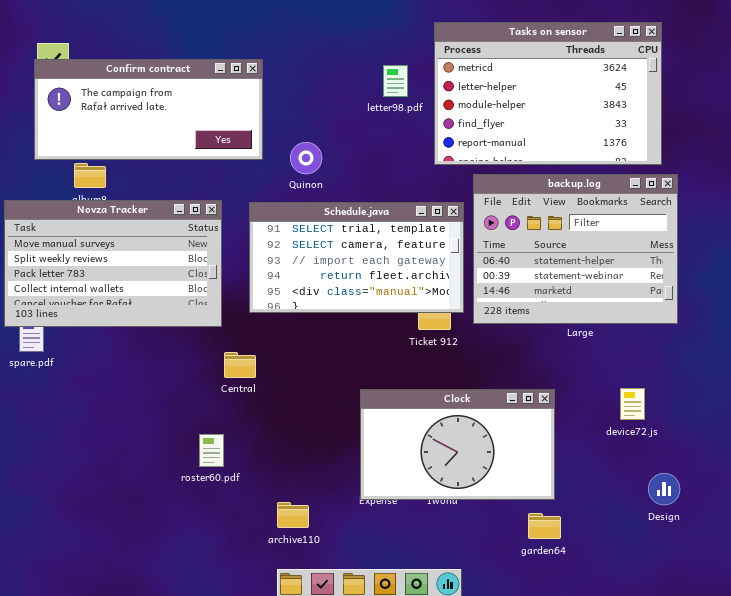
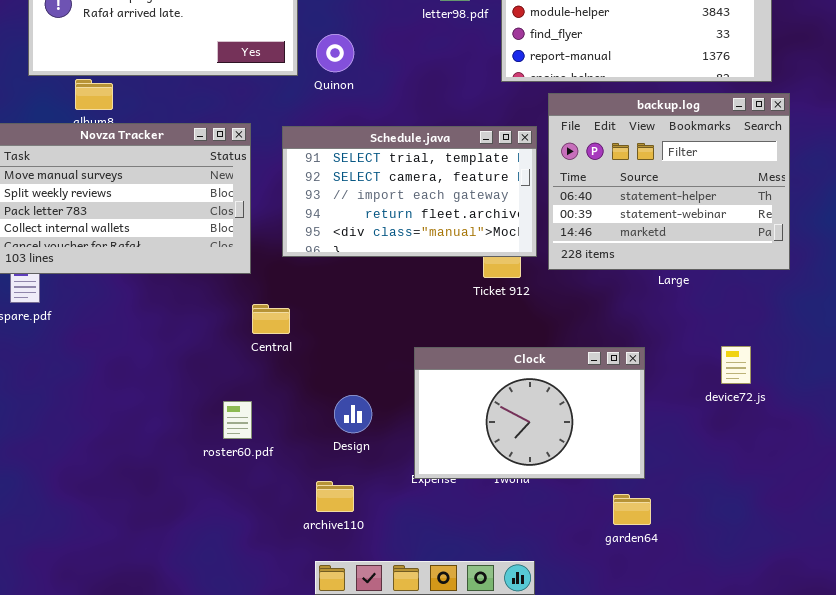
Quinon: [290,142,322,174] -> [316,34,354,72], moved
Design: [648,473,680,505] -> [334,395,372,433], moved

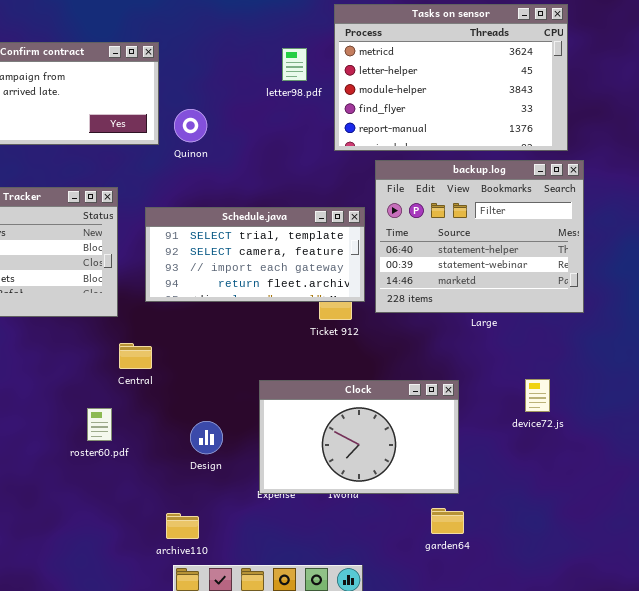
Schedule.java: [282,126,537,257] -> [145,207,365,302], resized
roster60.pdf: [223,401,252,439] -> [87,408,112,441], moved
archive110: [316,481,354,512] -> [166,513,199,539], moved

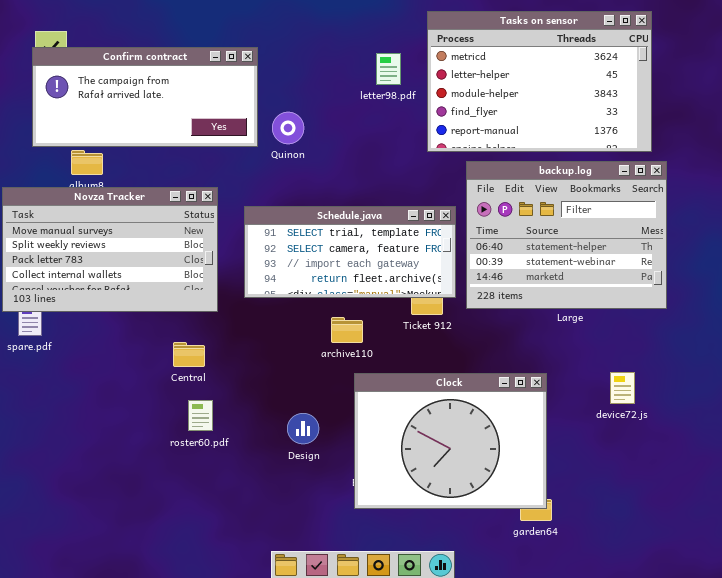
Central: [119,343,152,369] -> [173,342,205,367], moved
Clock: [259,380,459,494] -> [354,373,547,509], resized
archive110: [166,513,199,539] -> [331,317,363,343], moved

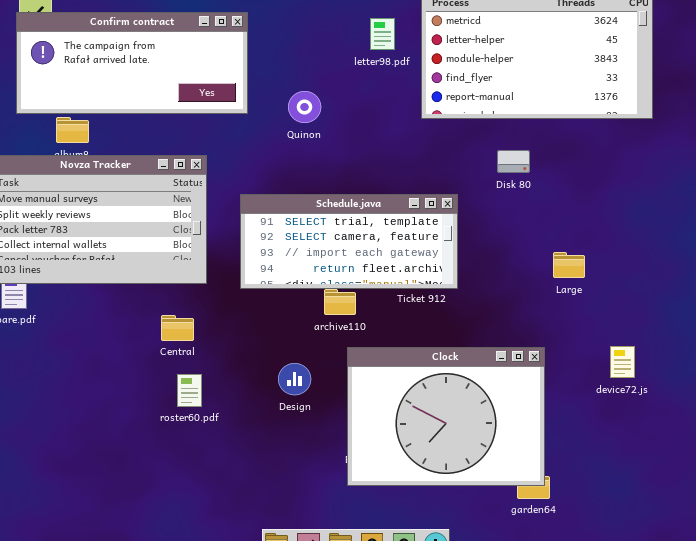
Quinon: [272,112,304,144] -> [288,91,321,123], moved
backup.log: [466,161,667,309] -> none, closed
Schedule.java: [244,206,456,298] -> [240,194,458,289], moved
Design: [287,413,319,444] -> [278,363,311,395], moved

